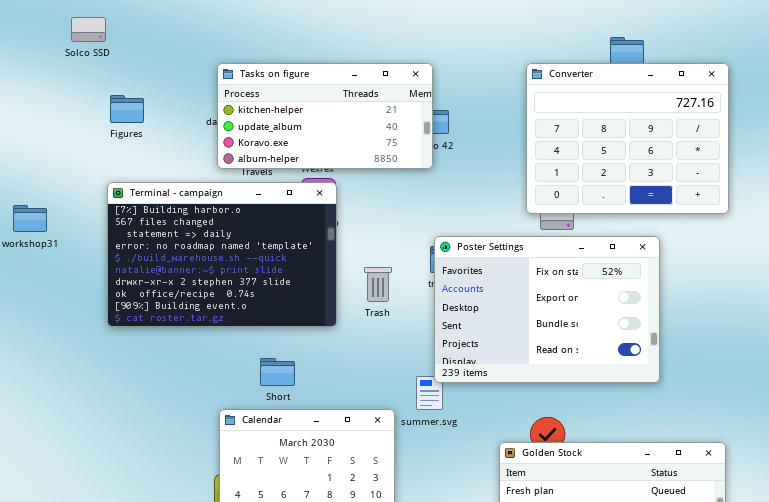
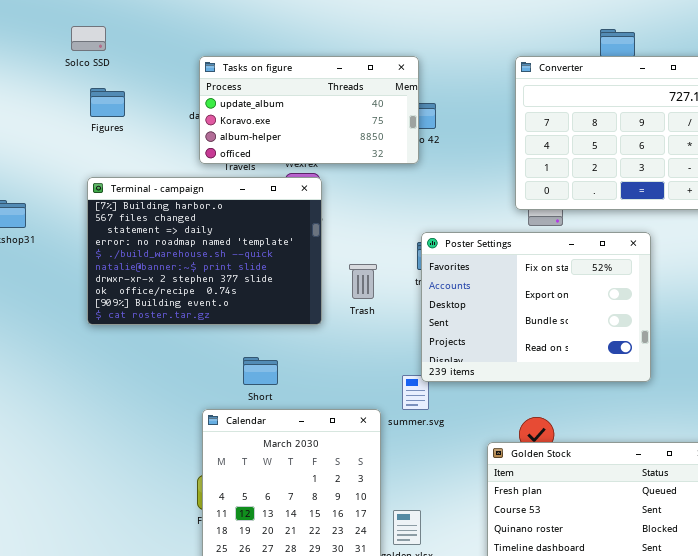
Solco SSD: [71,17,106,42] -> [71,26,106,51], moved
Tasks on figure: [217,63,433,169] -> [199,56,419,164], scrolled down 1 row

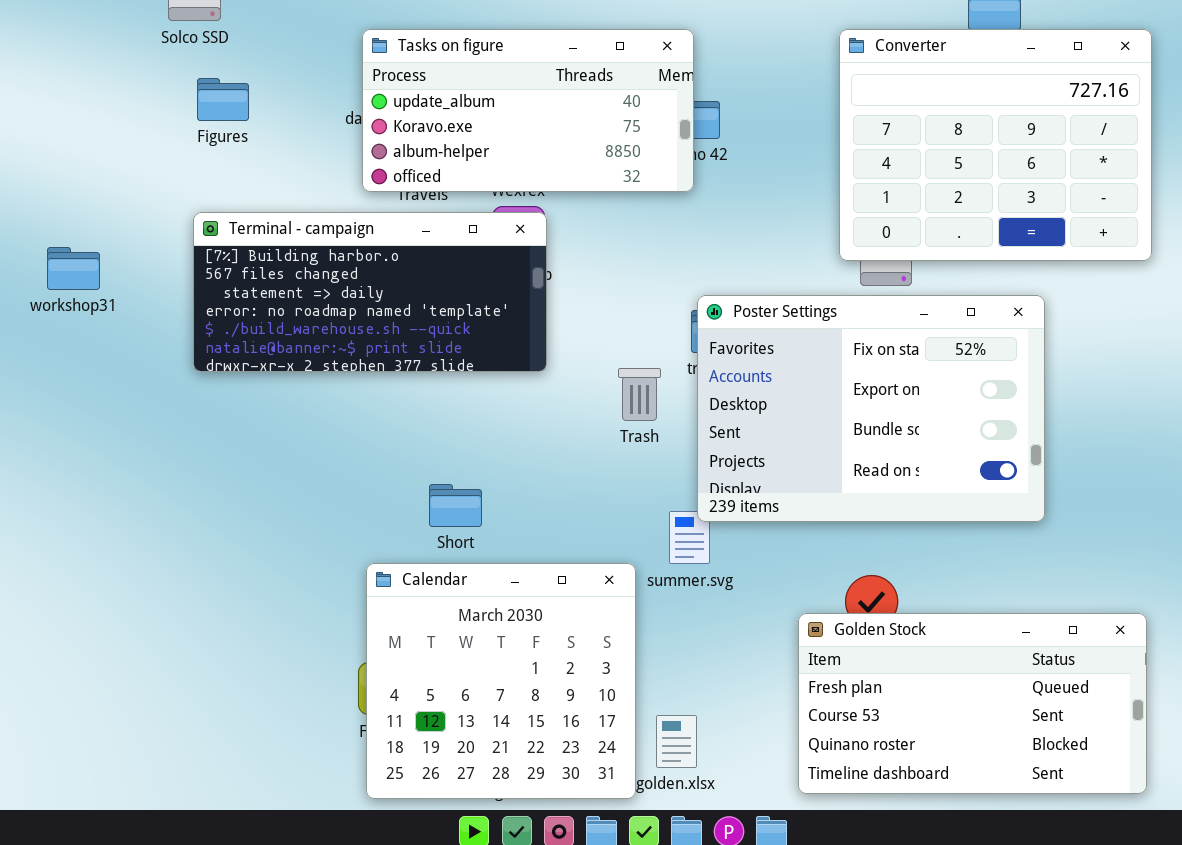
Terminal - campaign: [87,177,322,325] -> [193,212,547,372], resized
Trash: [349,264,377,299] -> [618,368,661,421], moved

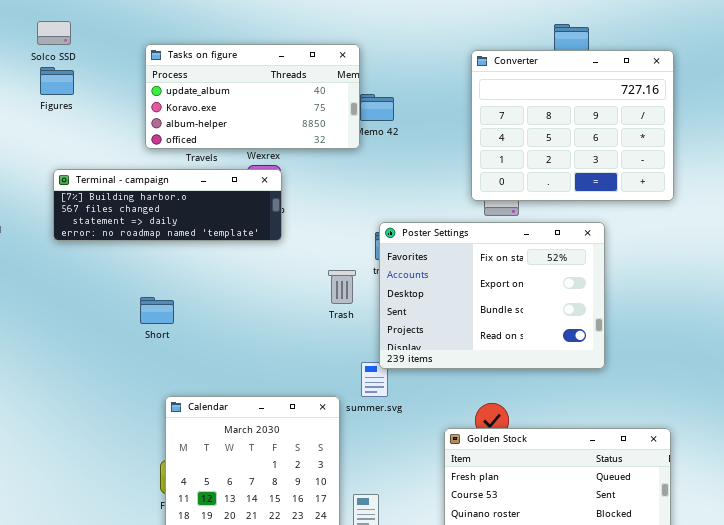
Tasks on figure: [362,29,694,192] -> [145,44,360,149], moved
Figures: [197,78,249,121] -> [40,67,74,95], moved
Terminal - campaign: [193,212,547,372] -> [53,169,282,241], resized
Short: [429,484,482,527] -> [140,297,174,324], moved

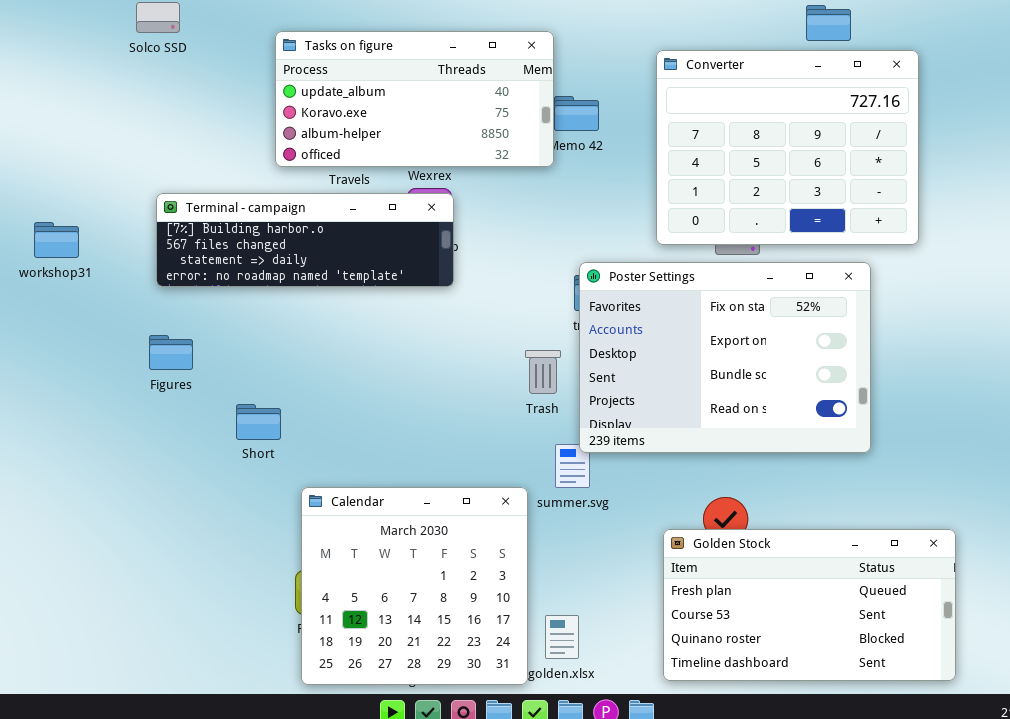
Converter: [471,50,674,201] -> [656,50,919,245], moved
Figures: [40,67,74,95] -> [149,335,193,370], moved
Trash: [328,270,356,304] -> [525,350,561,394], moved
Short: [140,297,174,324] -> [236,404,281,440], moved

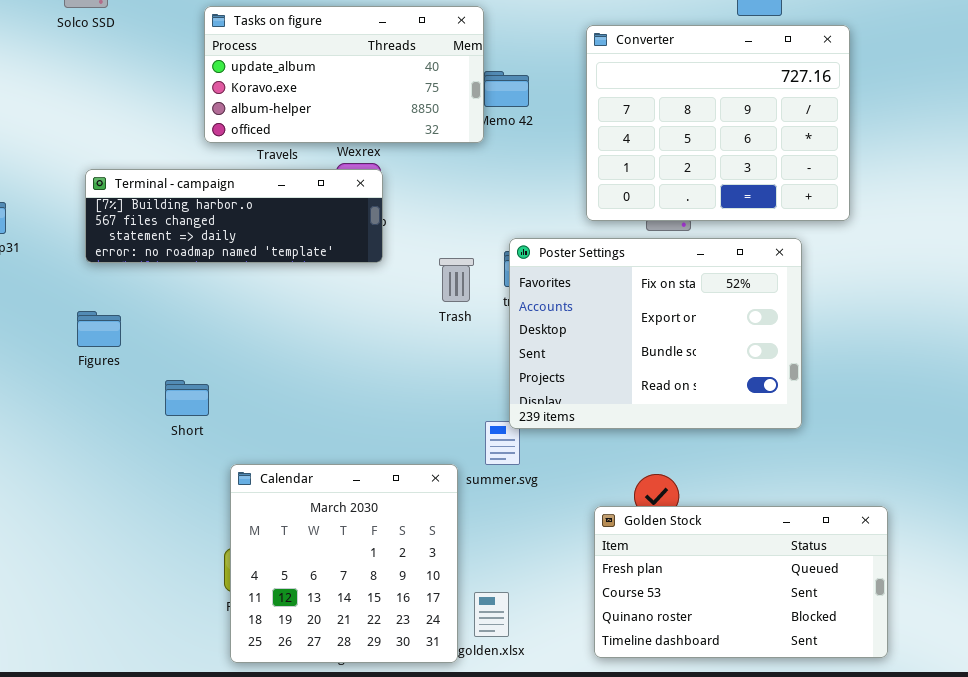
Trash: [525,350,561,394] -> [439,258,474,302], moved

